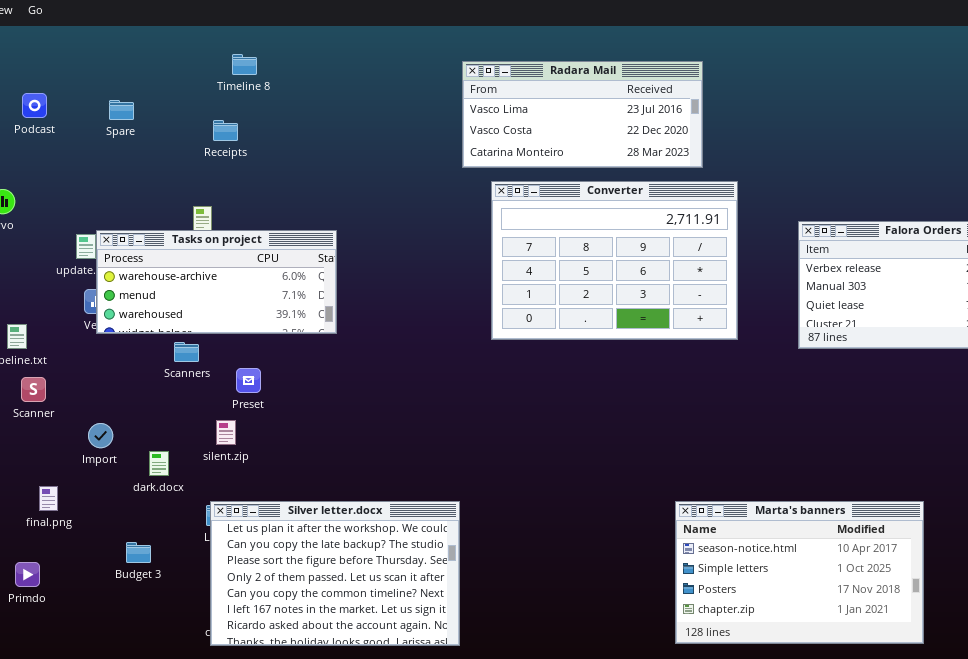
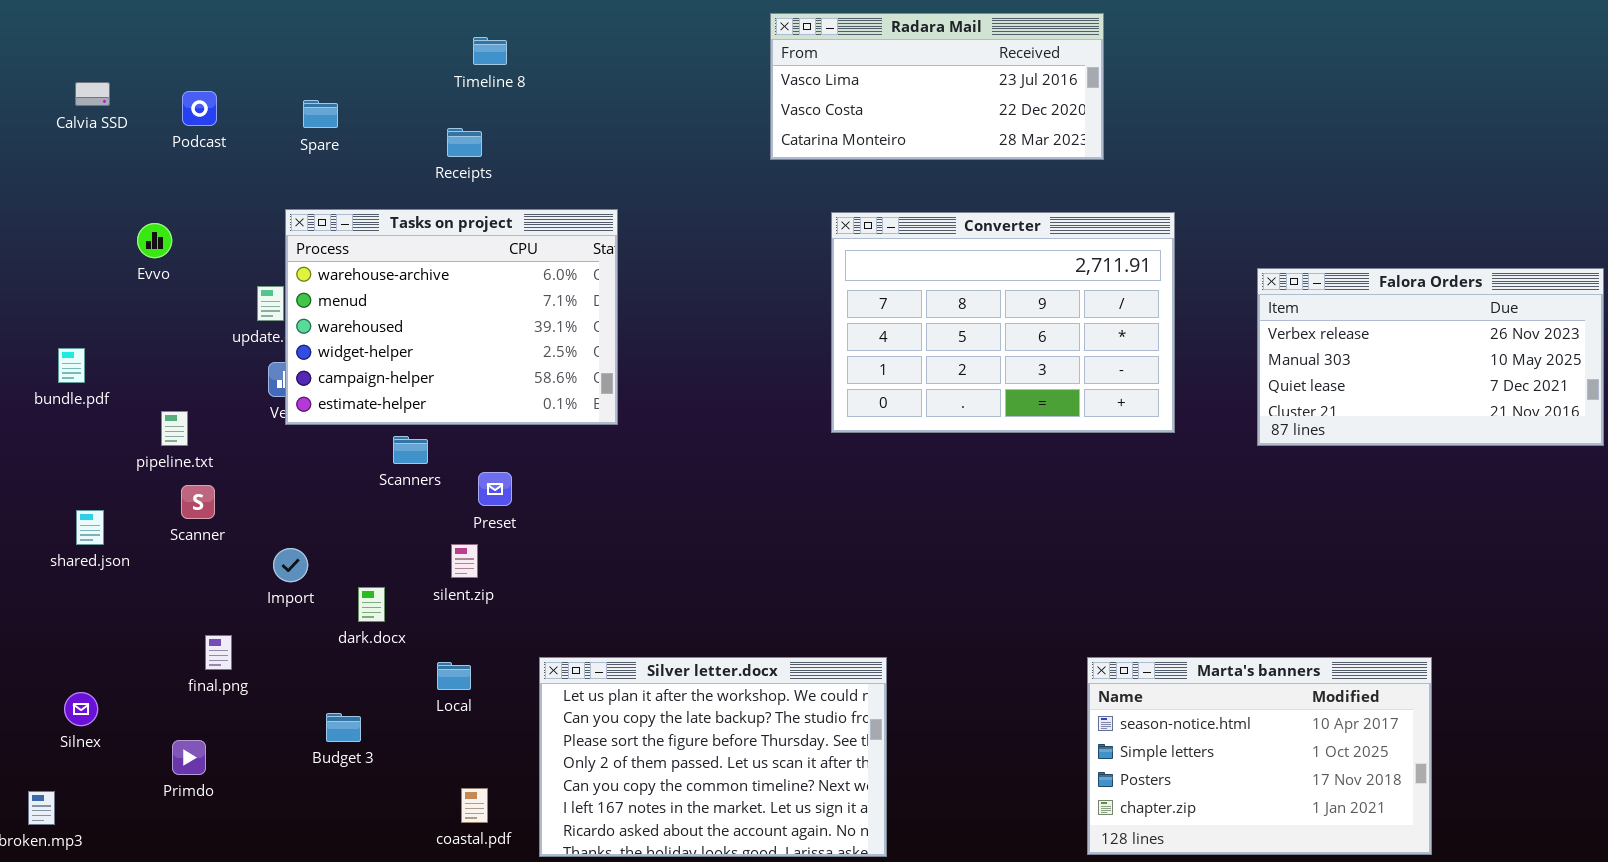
Radara Mail: [462,61,703,168] -> [770,13,1104,160], moved
Tasks on project: [96,230,337,334] -> [285,209,618,425], resized
Silver letter.docx: [210,501,460,646] -> [539,657,887,857], moved

